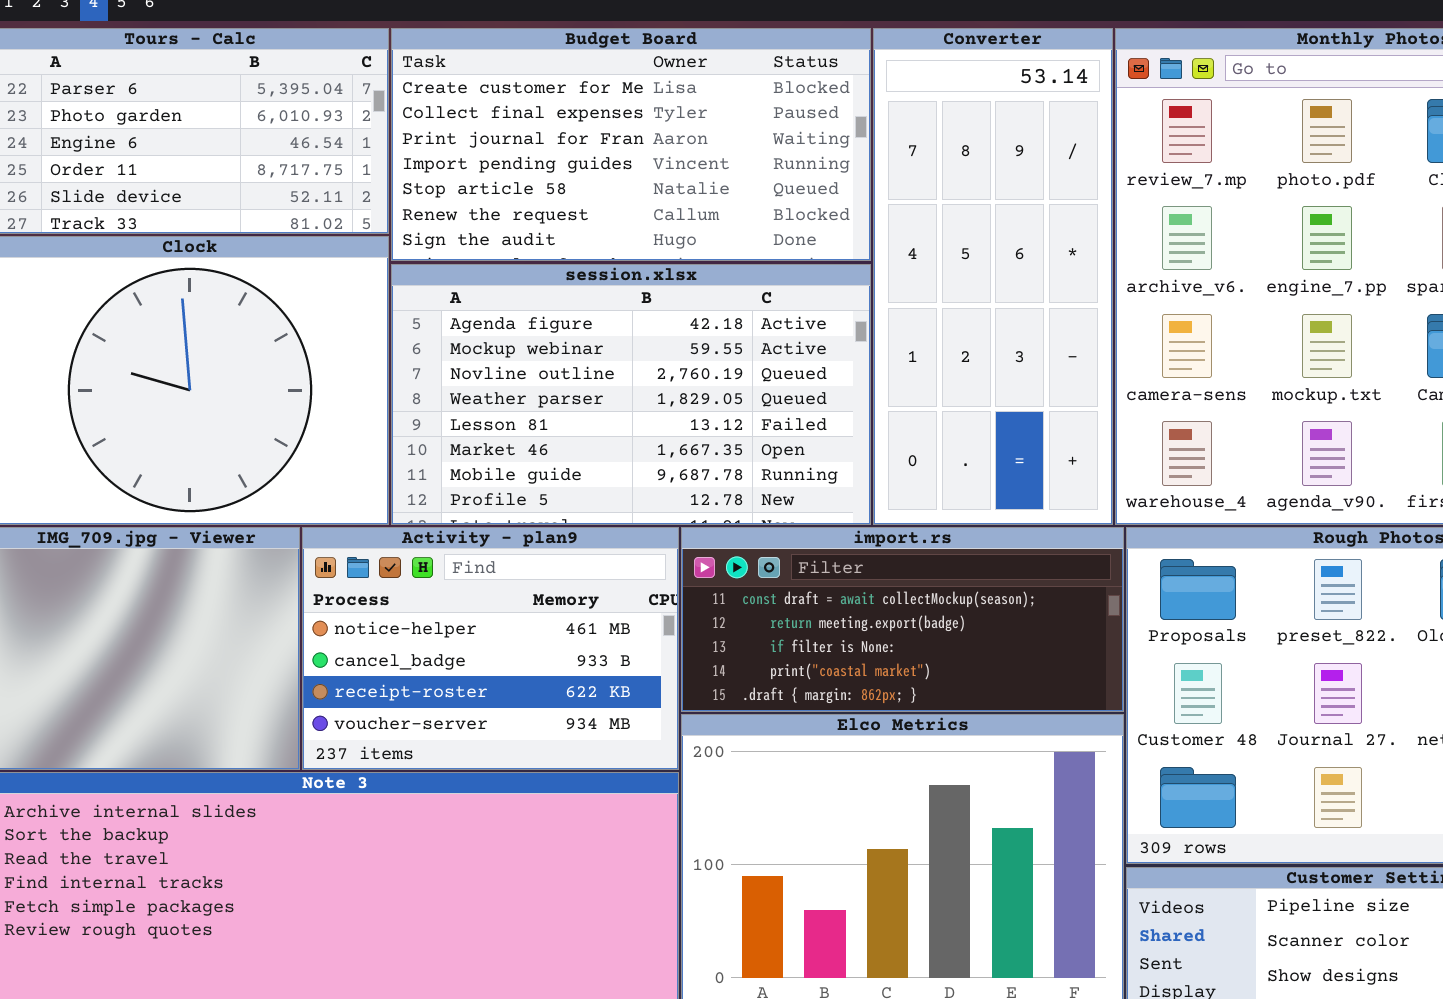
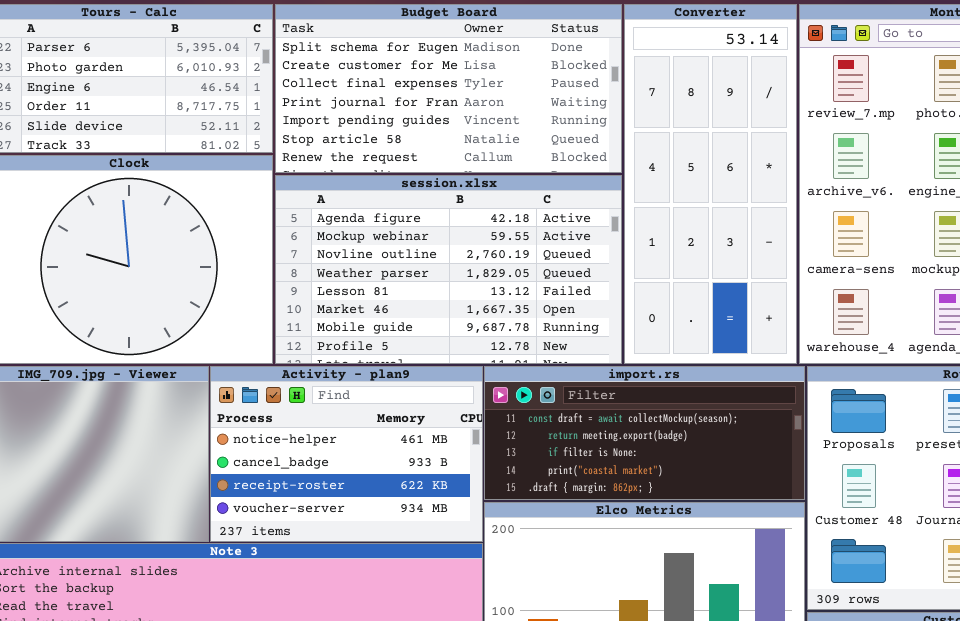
Budget Board: [391,28,871,261] -> [275,4,622,173], scrolled up 1 row

